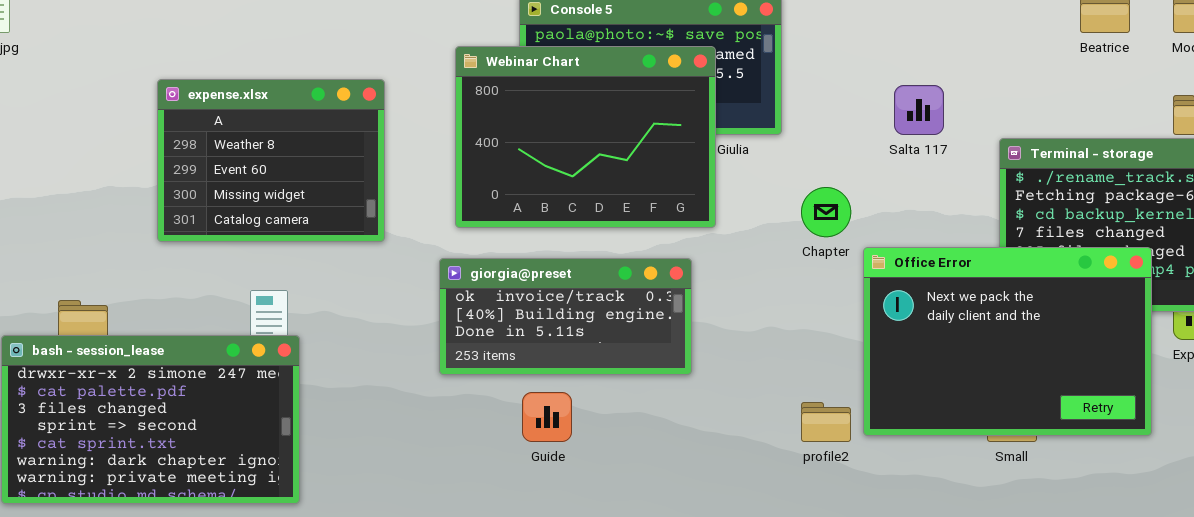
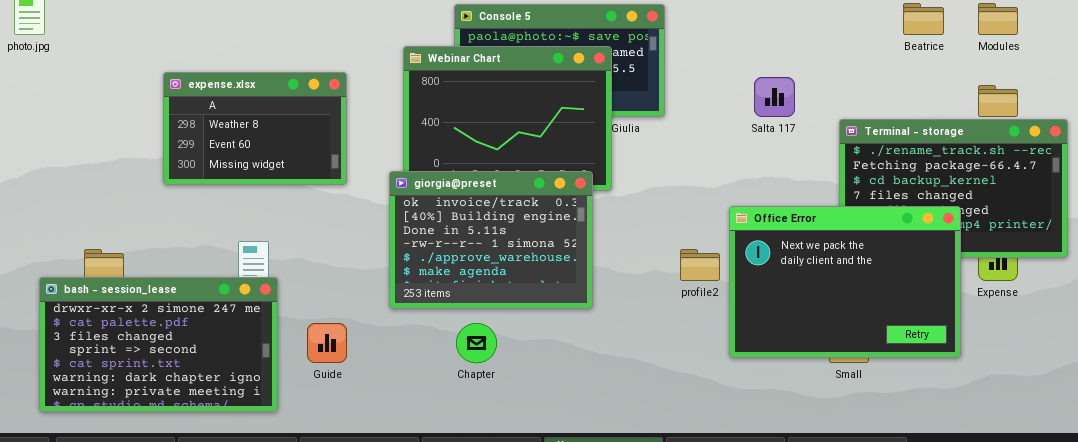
expense.xlsx: [157,79,385,242] -> [163,72,347,185], resized
Chapter: [801,187,851,237] -> [456,323,497,363], moved
giorgia@preset: [439,258,692,375] -> [389,171,593,309], resized
Guide: [522,392,572,442] -> [307,323,347,363], moved
profile2: [801,402,851,442] -> [680,249,720,281], moved

